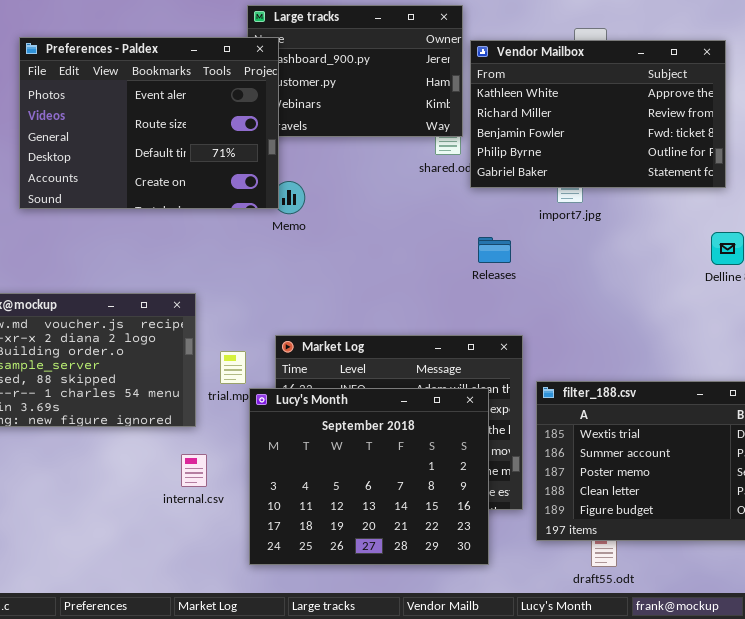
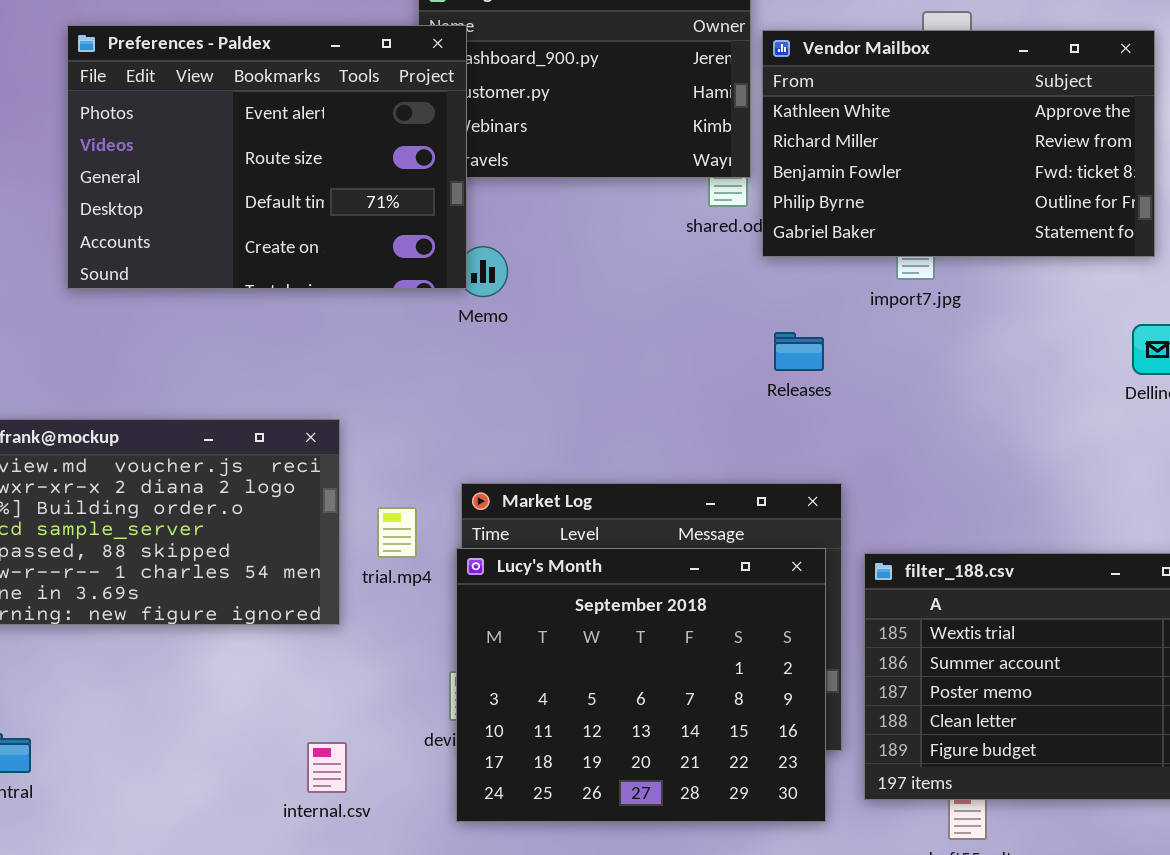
Lucy's Month: [249,388,489,565] -> [456,548,826,822], moved
internal.csv: [181,454,207,487] -> [307,742,347,793], moved

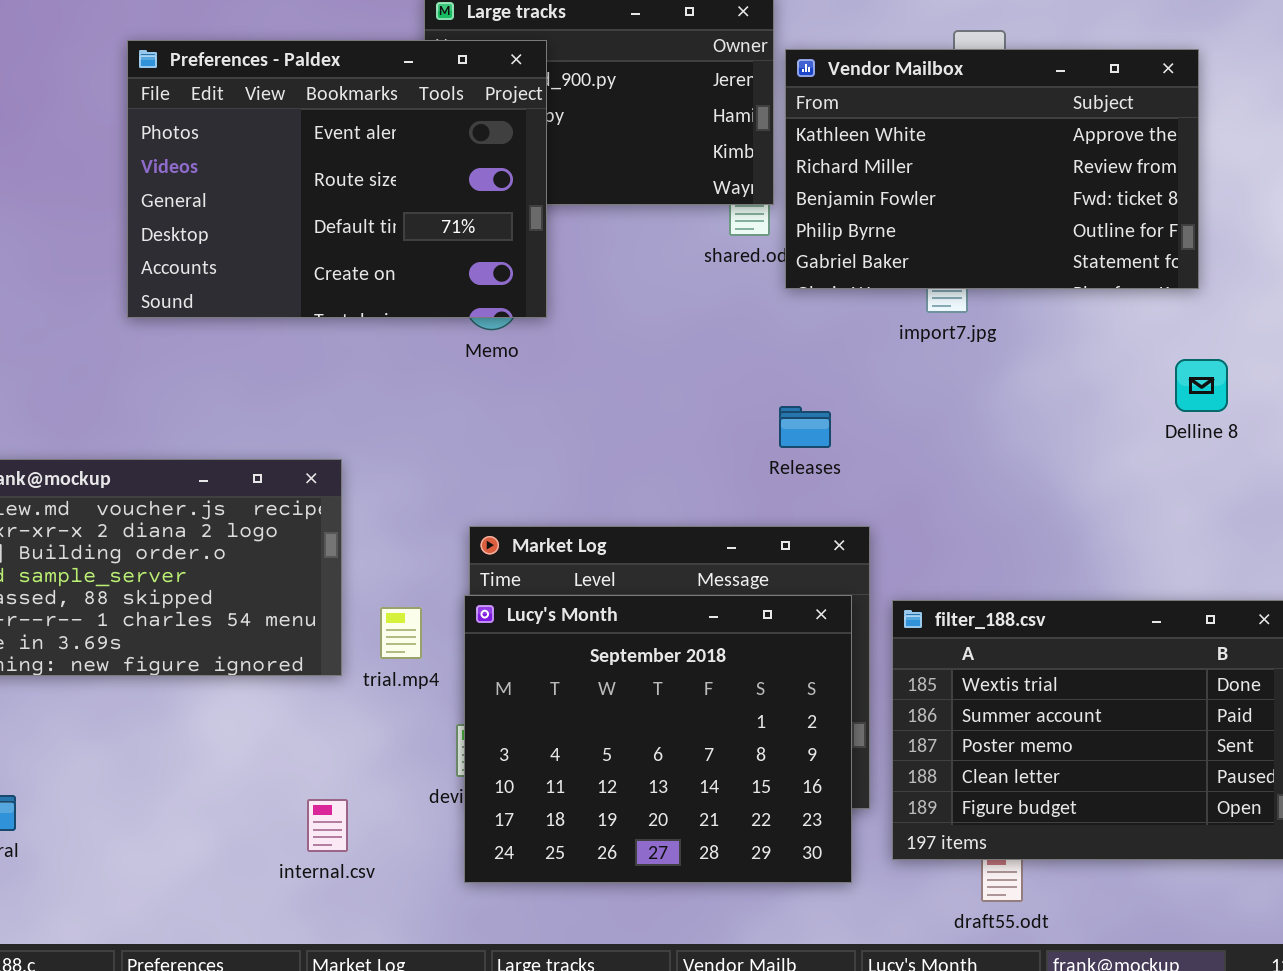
Preferences - Paldex: [67,25,467,289] -> [127,40,547,318], moved
Releases: [774,332,824,371] -> [779,406,831,448], moved
trial.mp4: [377,507,417,558] -> [380,607,422,659], moved

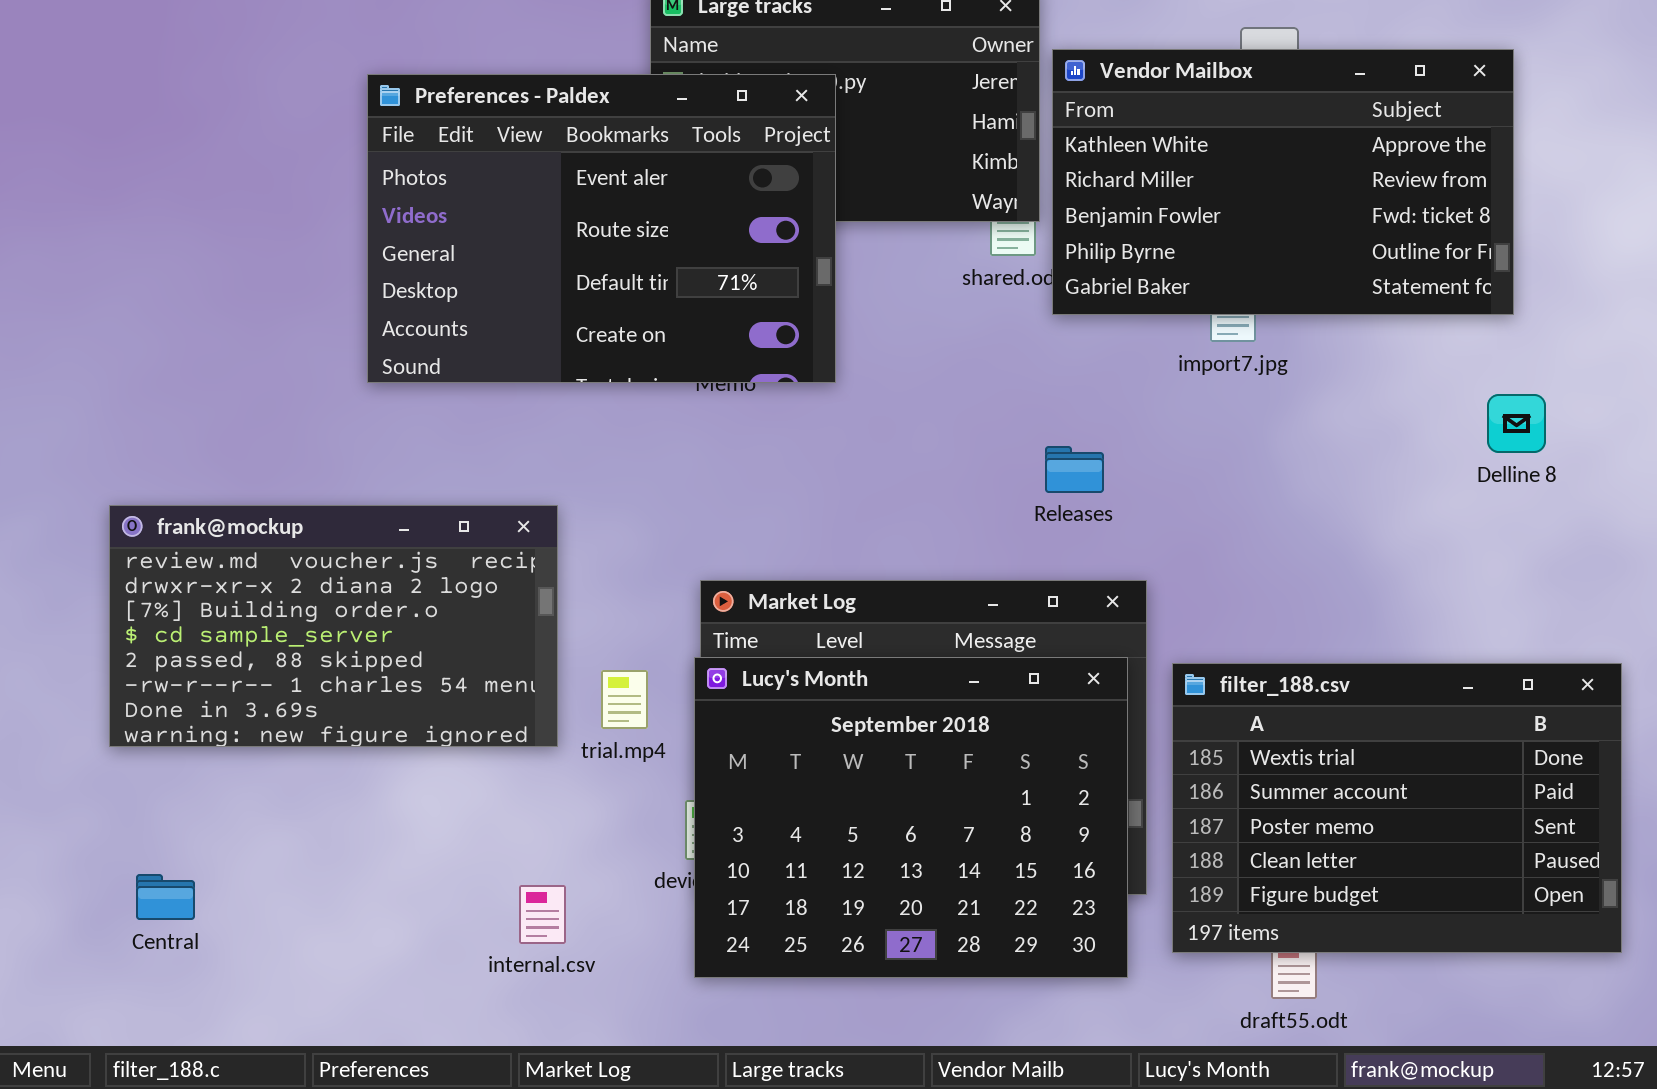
Preferences - Paldex: [127,40,547,318] -> [367,74,836,383], moved

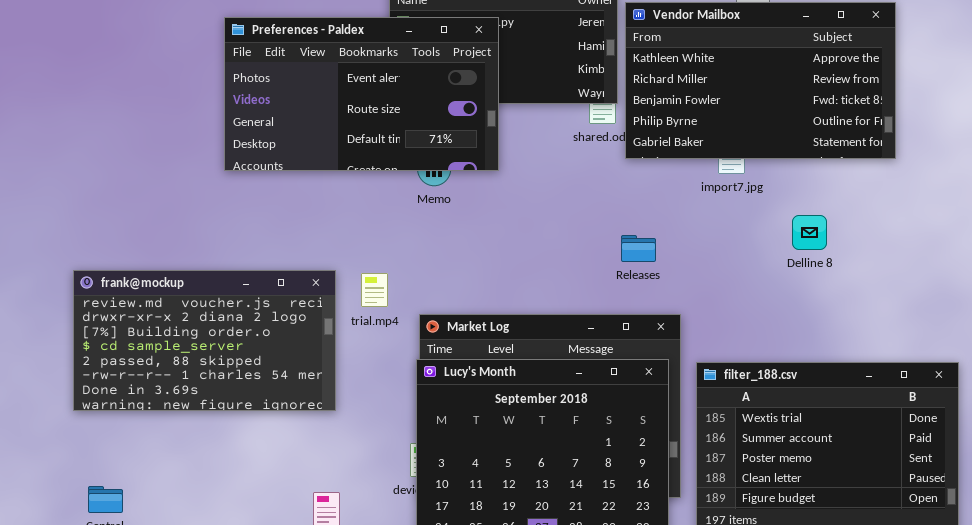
Preferences - Paldex: [367,74,836,383] -> [224,17,499,171], resized
Delline 8: [1487,394,1546,453] -> [792,215,827,250], moved
trial.mp4: [601,670,648,729] -> [361,273,388,307], moved

